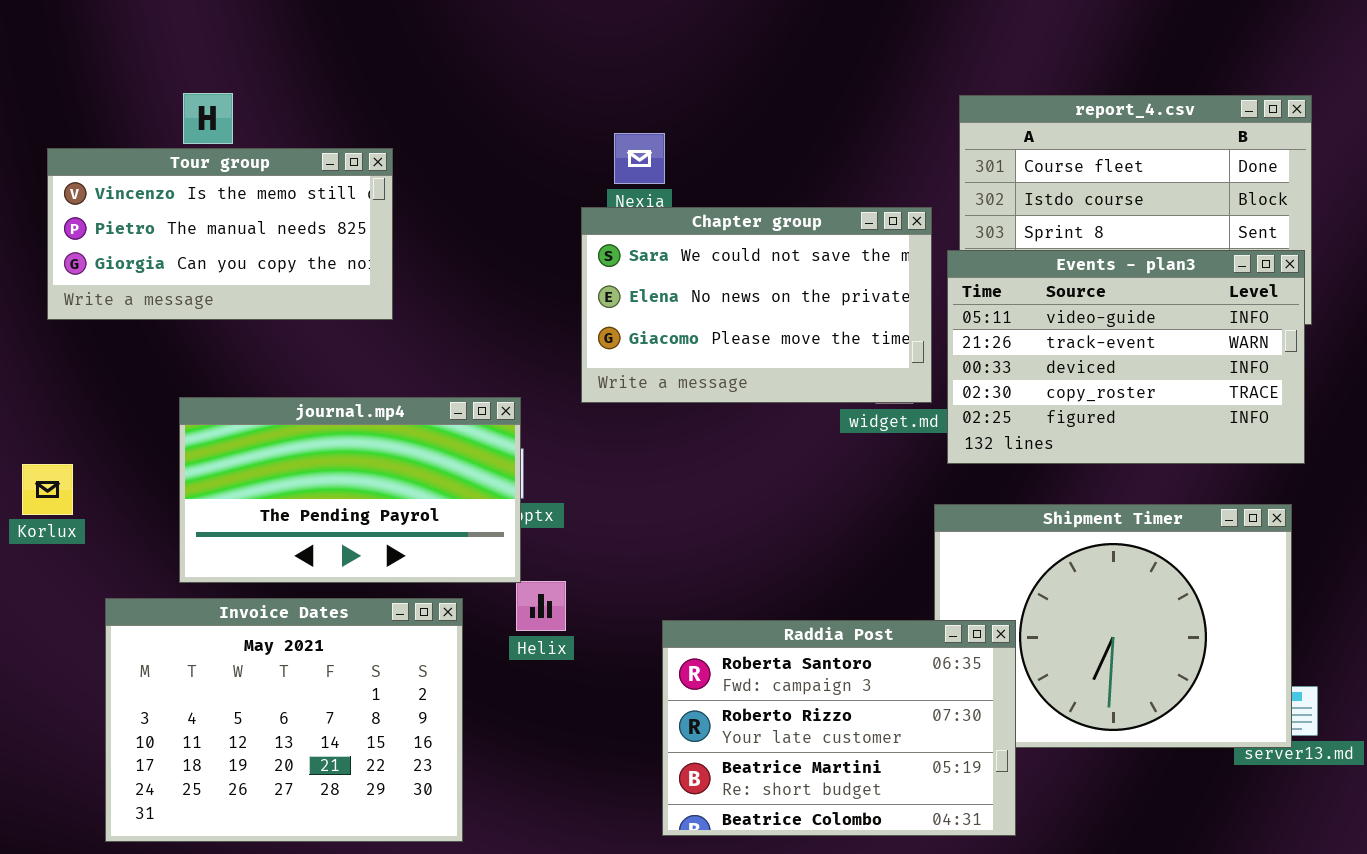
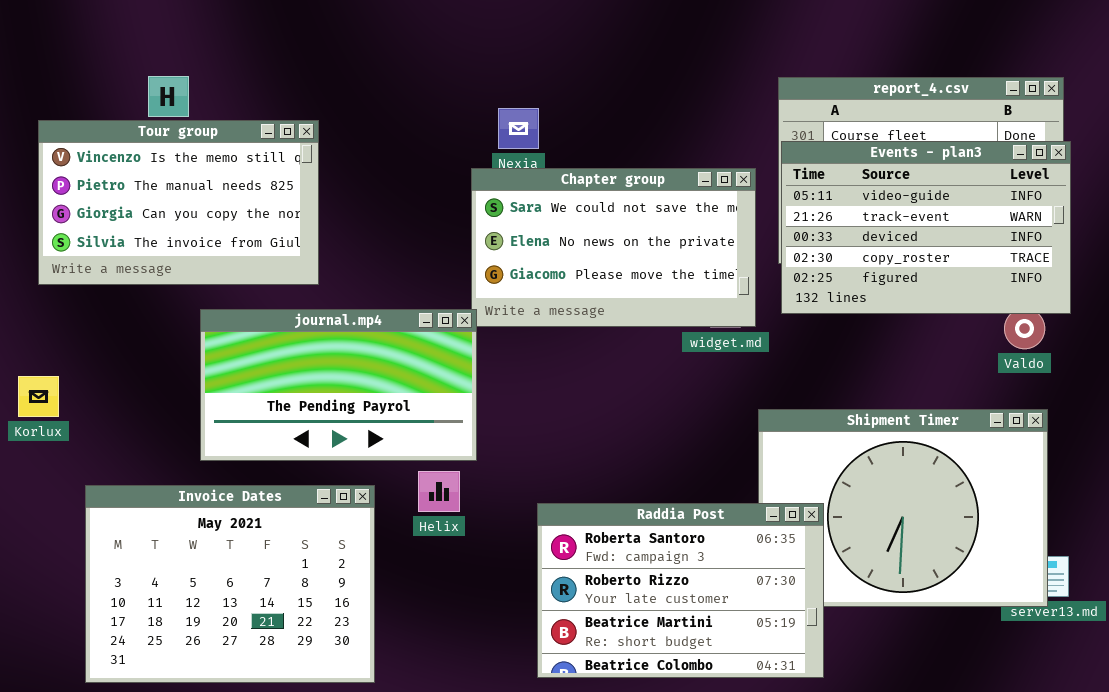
Tour group: [47,148,393,320] -> [38,120,319,285], resized
Events - plan3: [947,250,1305,464] -> [781,141,1071,314], moved
journal.mp4: [179,397,521,583] -> [200,309,477,461], moved

